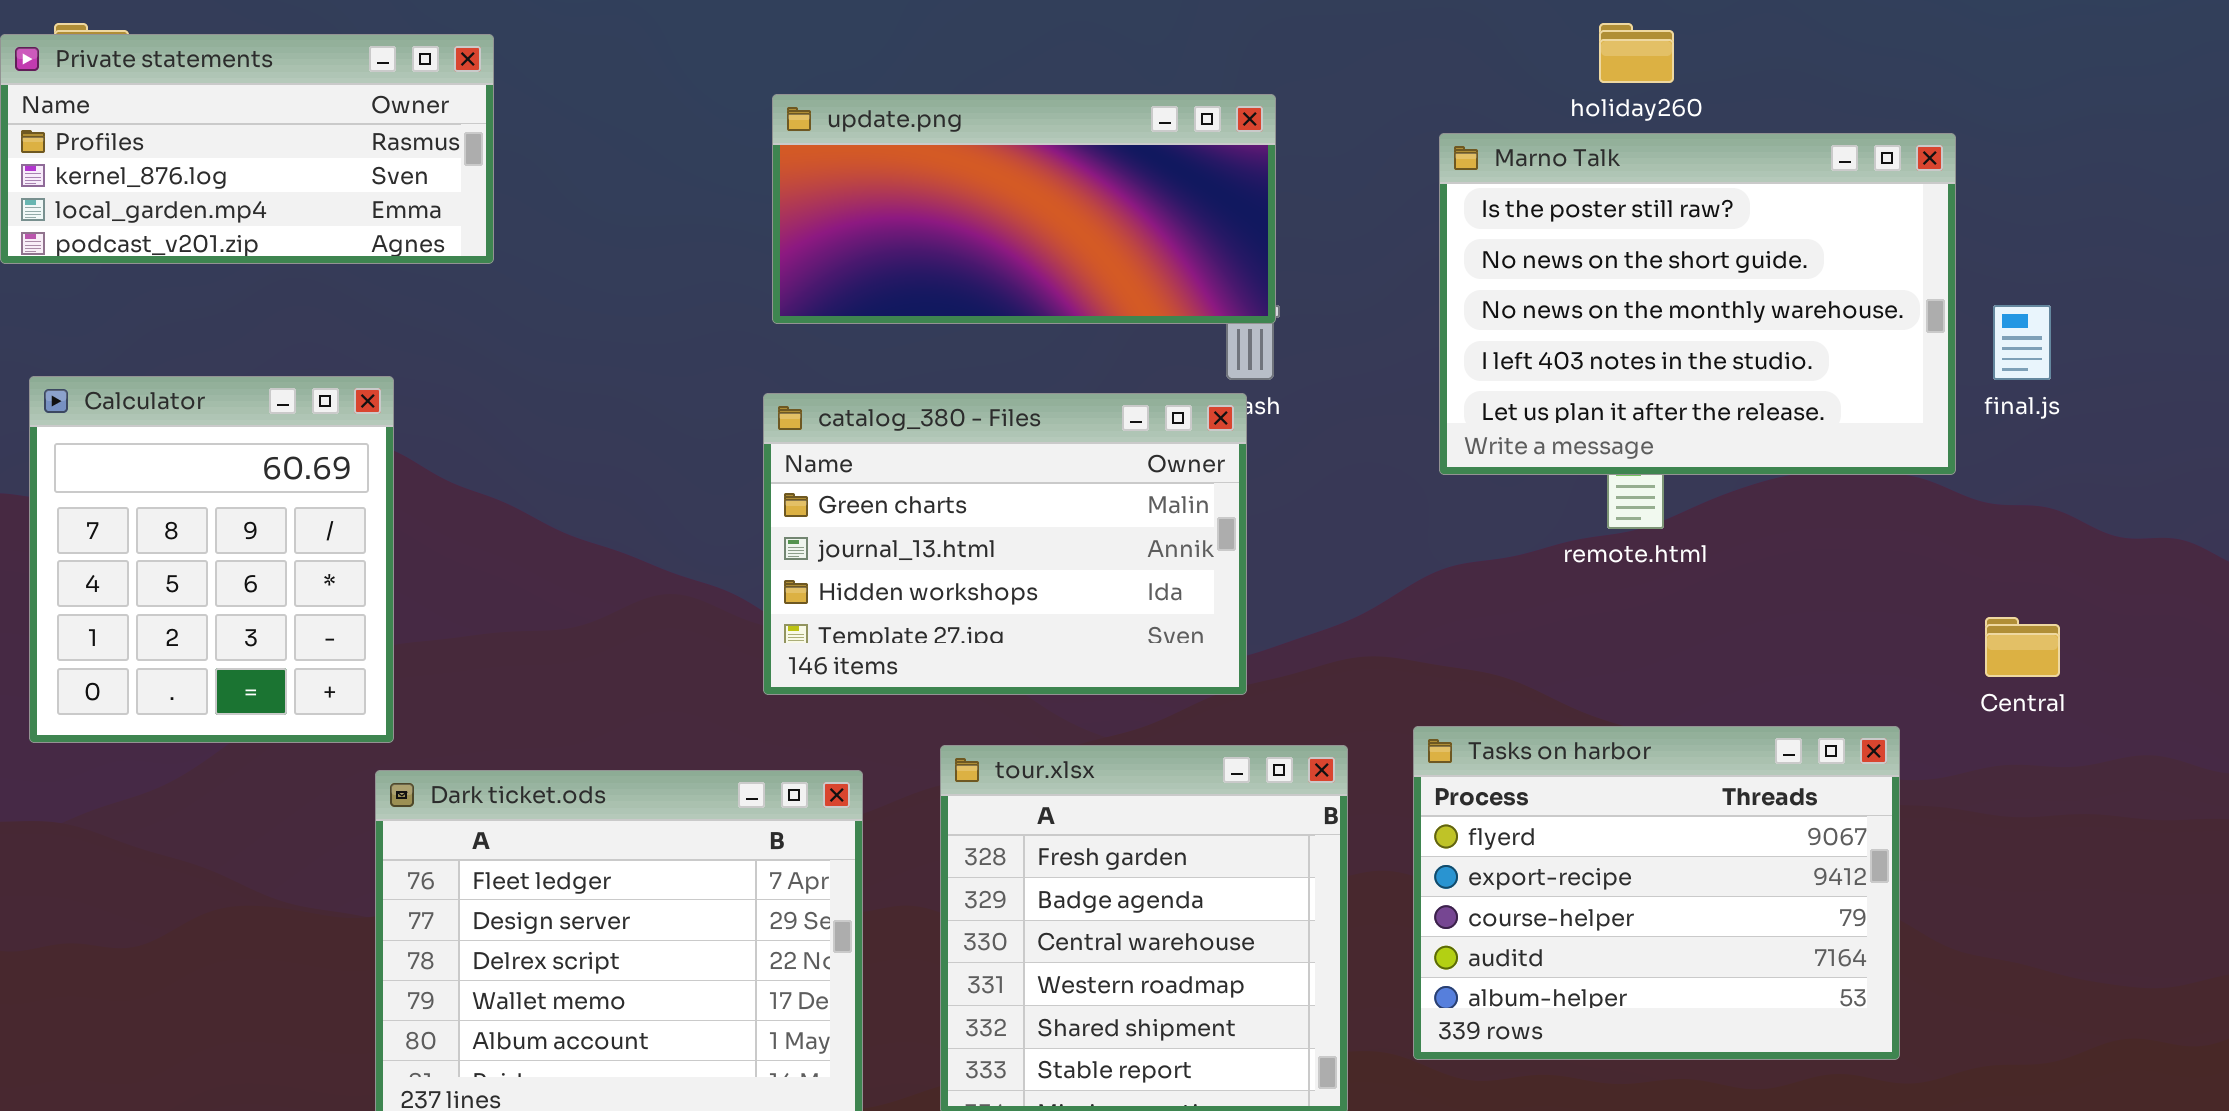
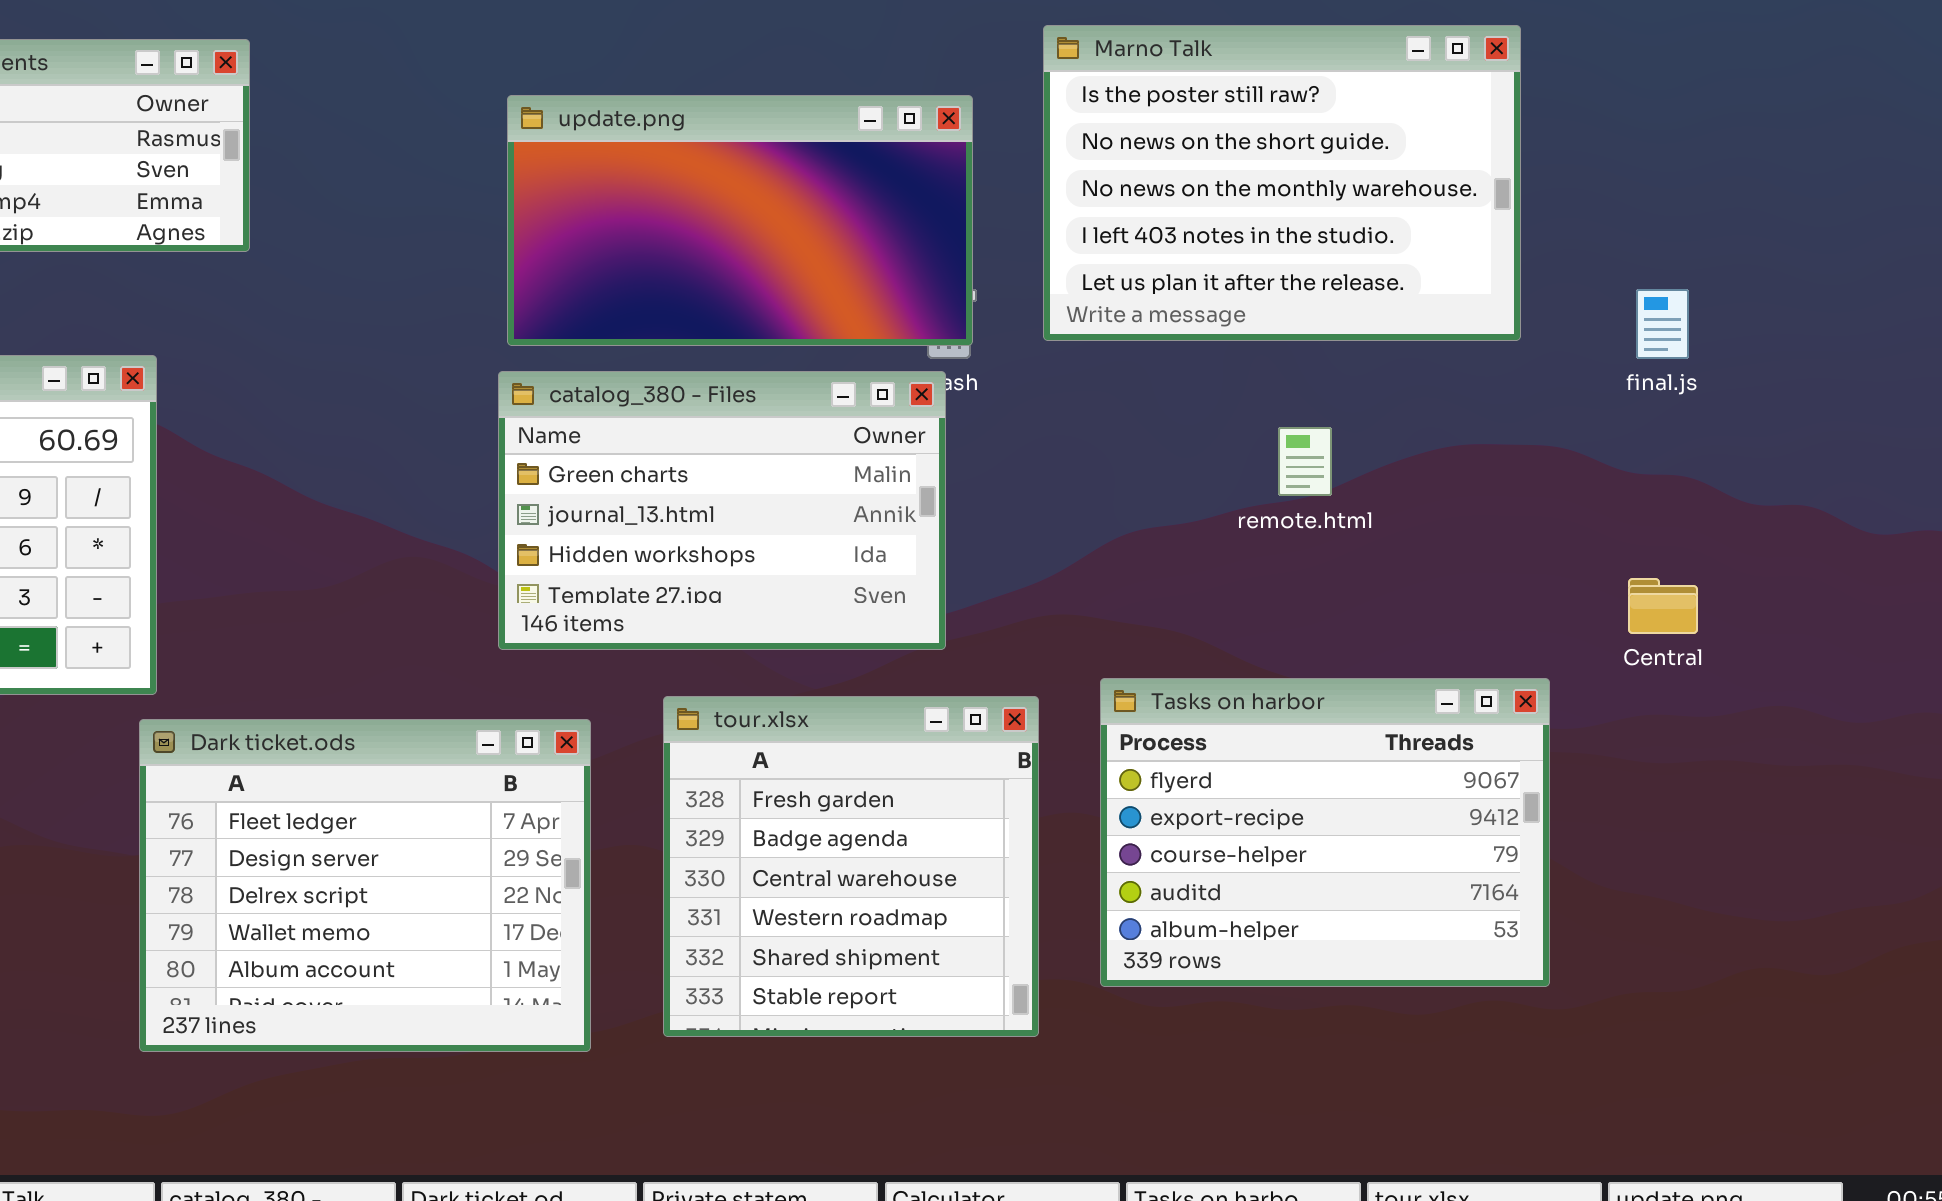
update.png: [772,94,1276,324] -> [507,95,973,346], resized
Marno Talk: [1439,133,1956,475] -> [1043,25,1521,341], moved

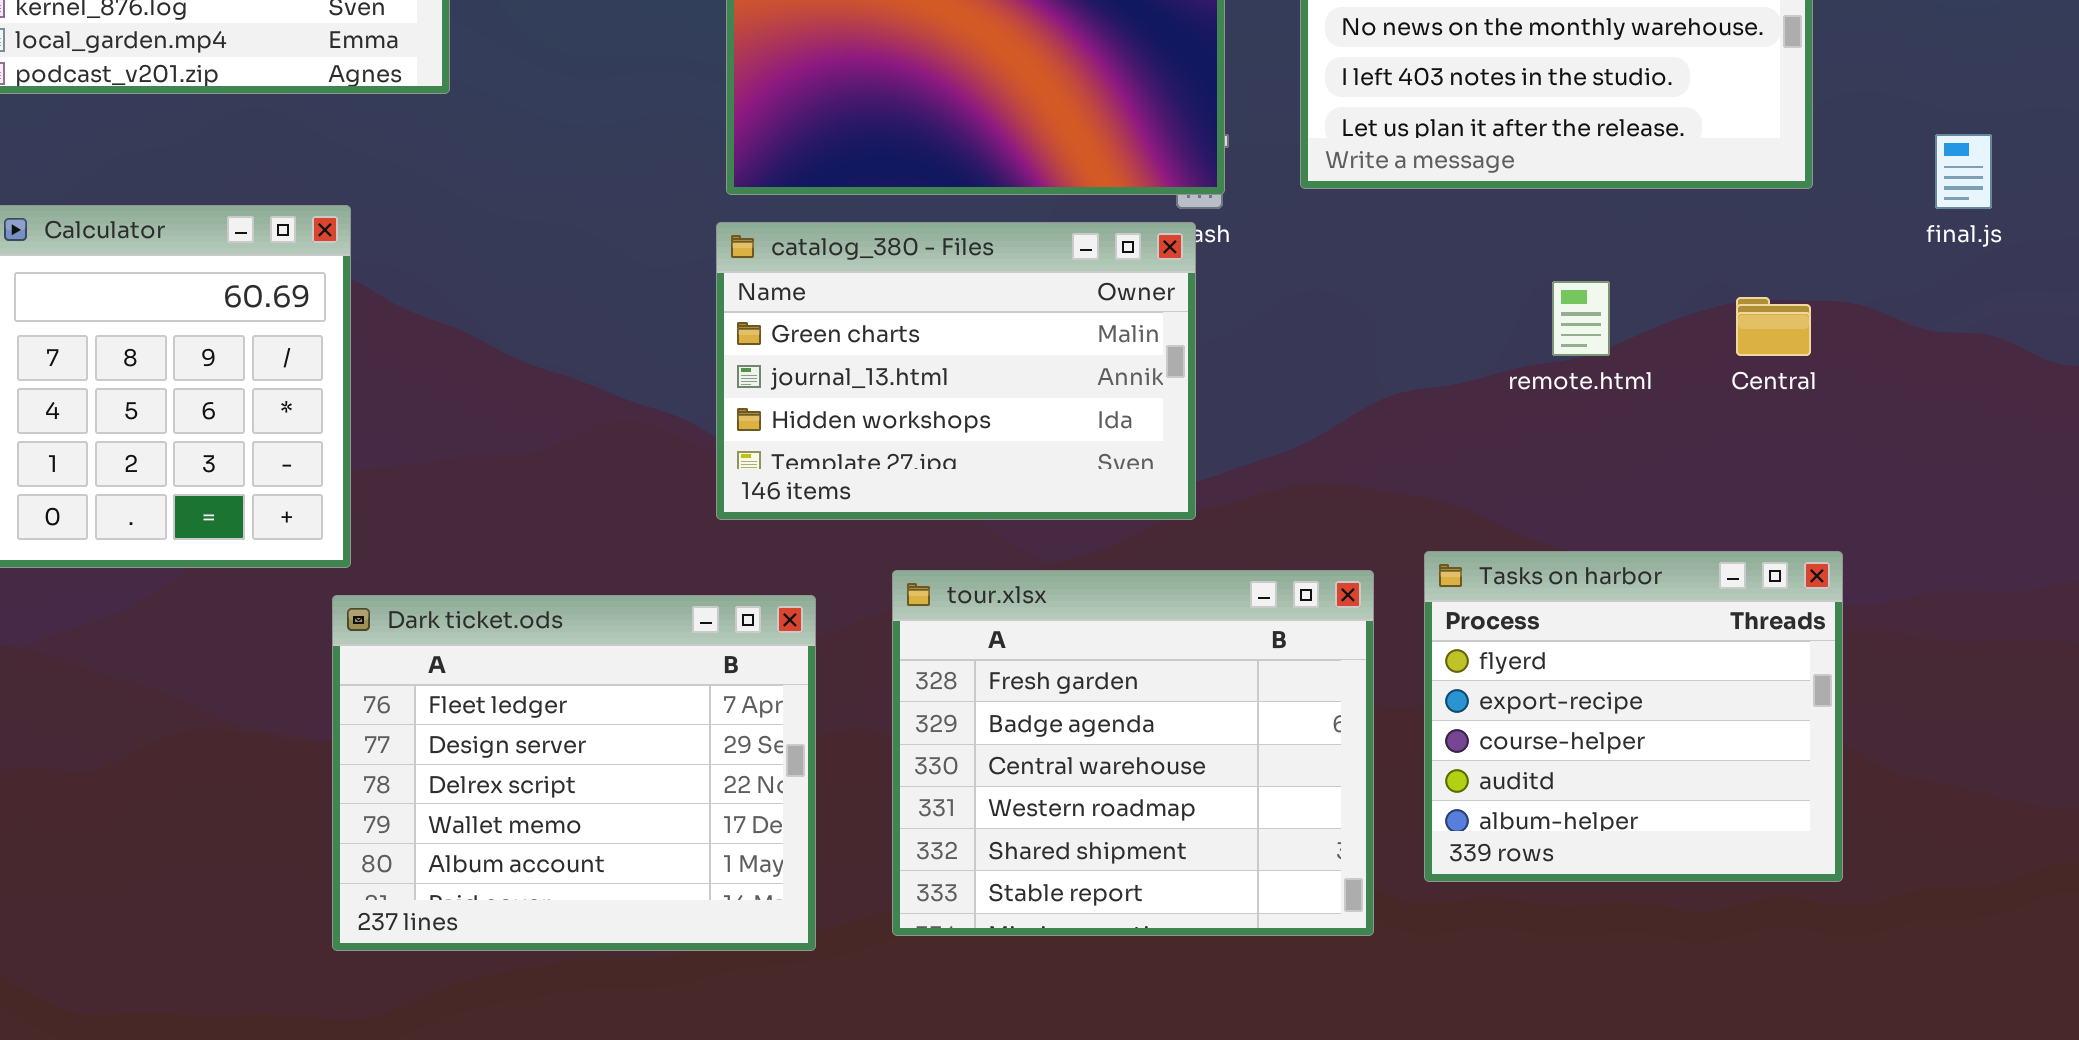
Central: [1628,578,1698,634] -> [1736,297,1811,356], moved
Tasks on harbor: [1100,678,1550,987] -> [1424,551,1843,882], resized
tour.xlsx: [663,696,1039,1037] -> [892,570,1374,936], resized

